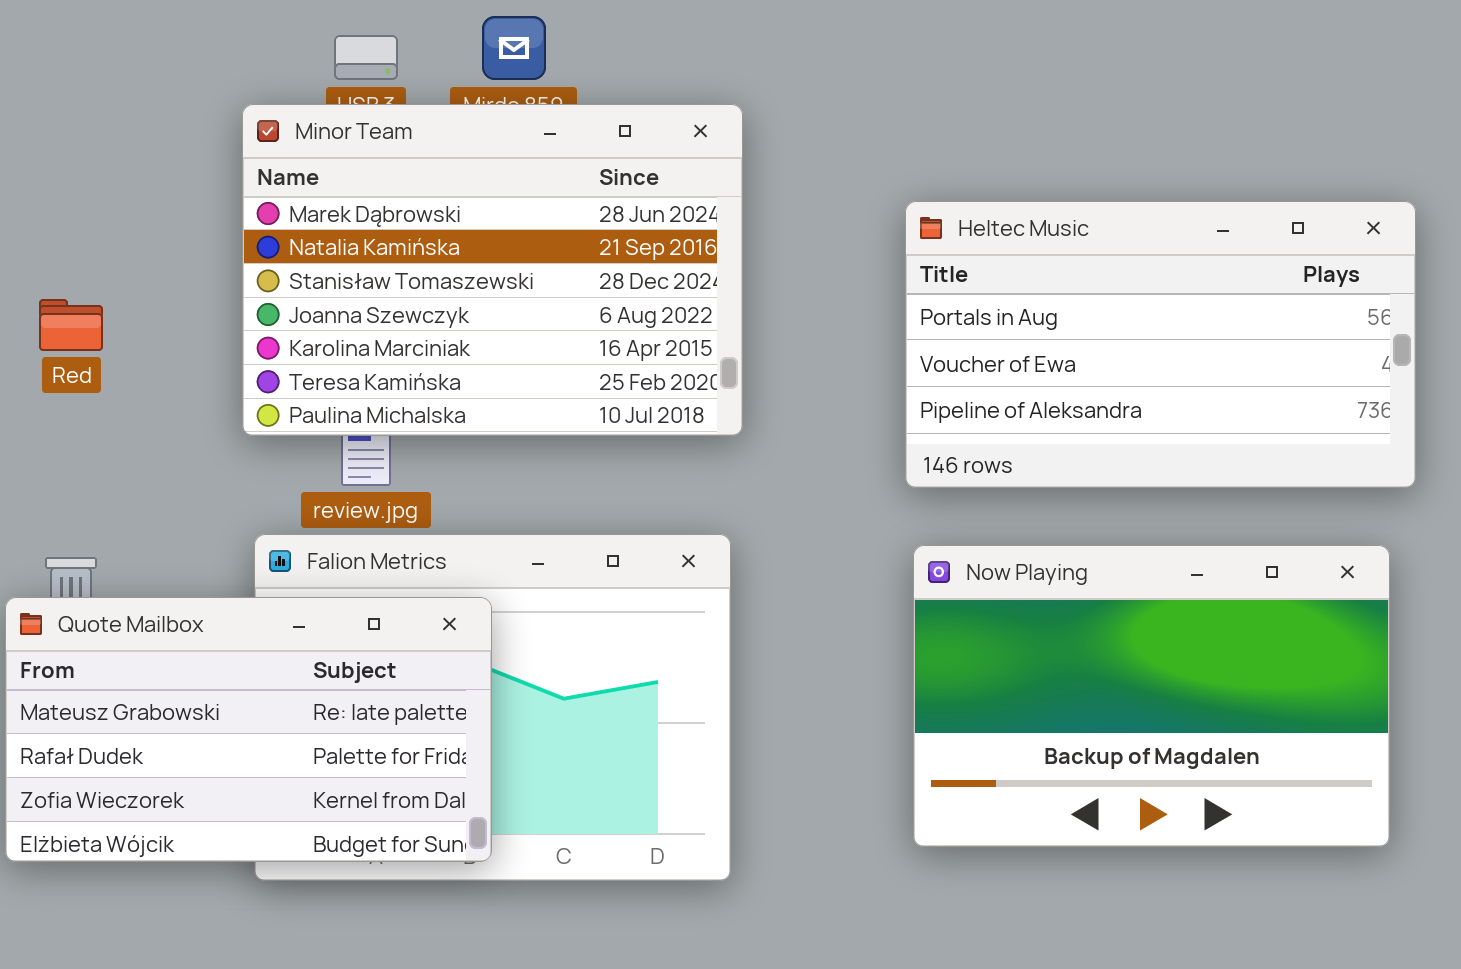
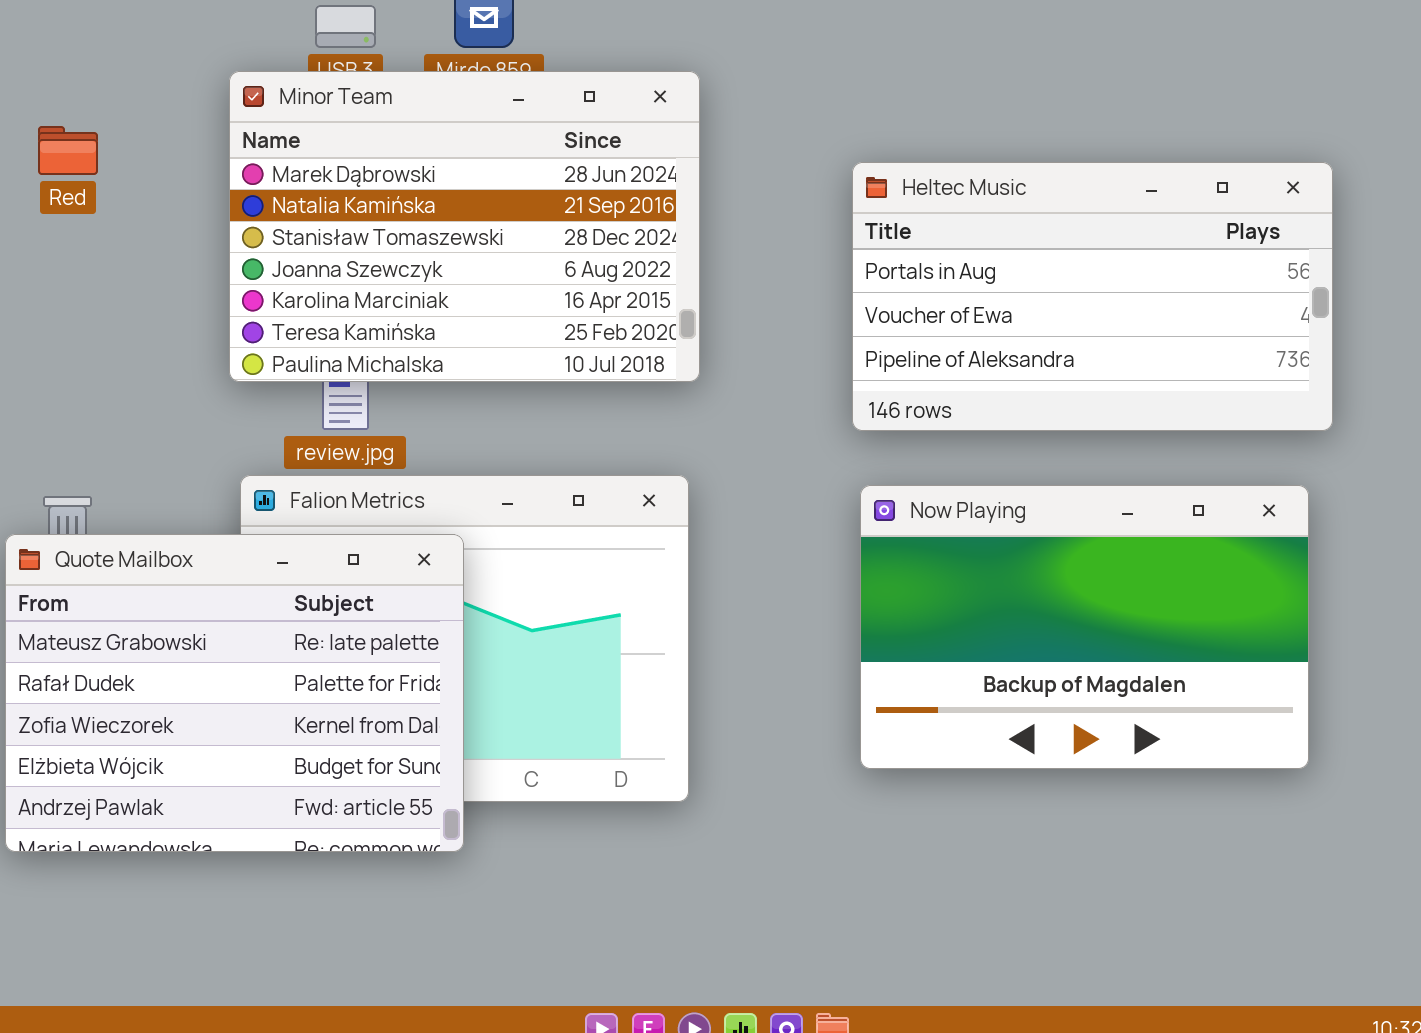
Red: [39,299,103,351] -> [38,126,98,175], moved
Quote Mailbox: [5,597,492,862] -> [5,534,464,852], resized

